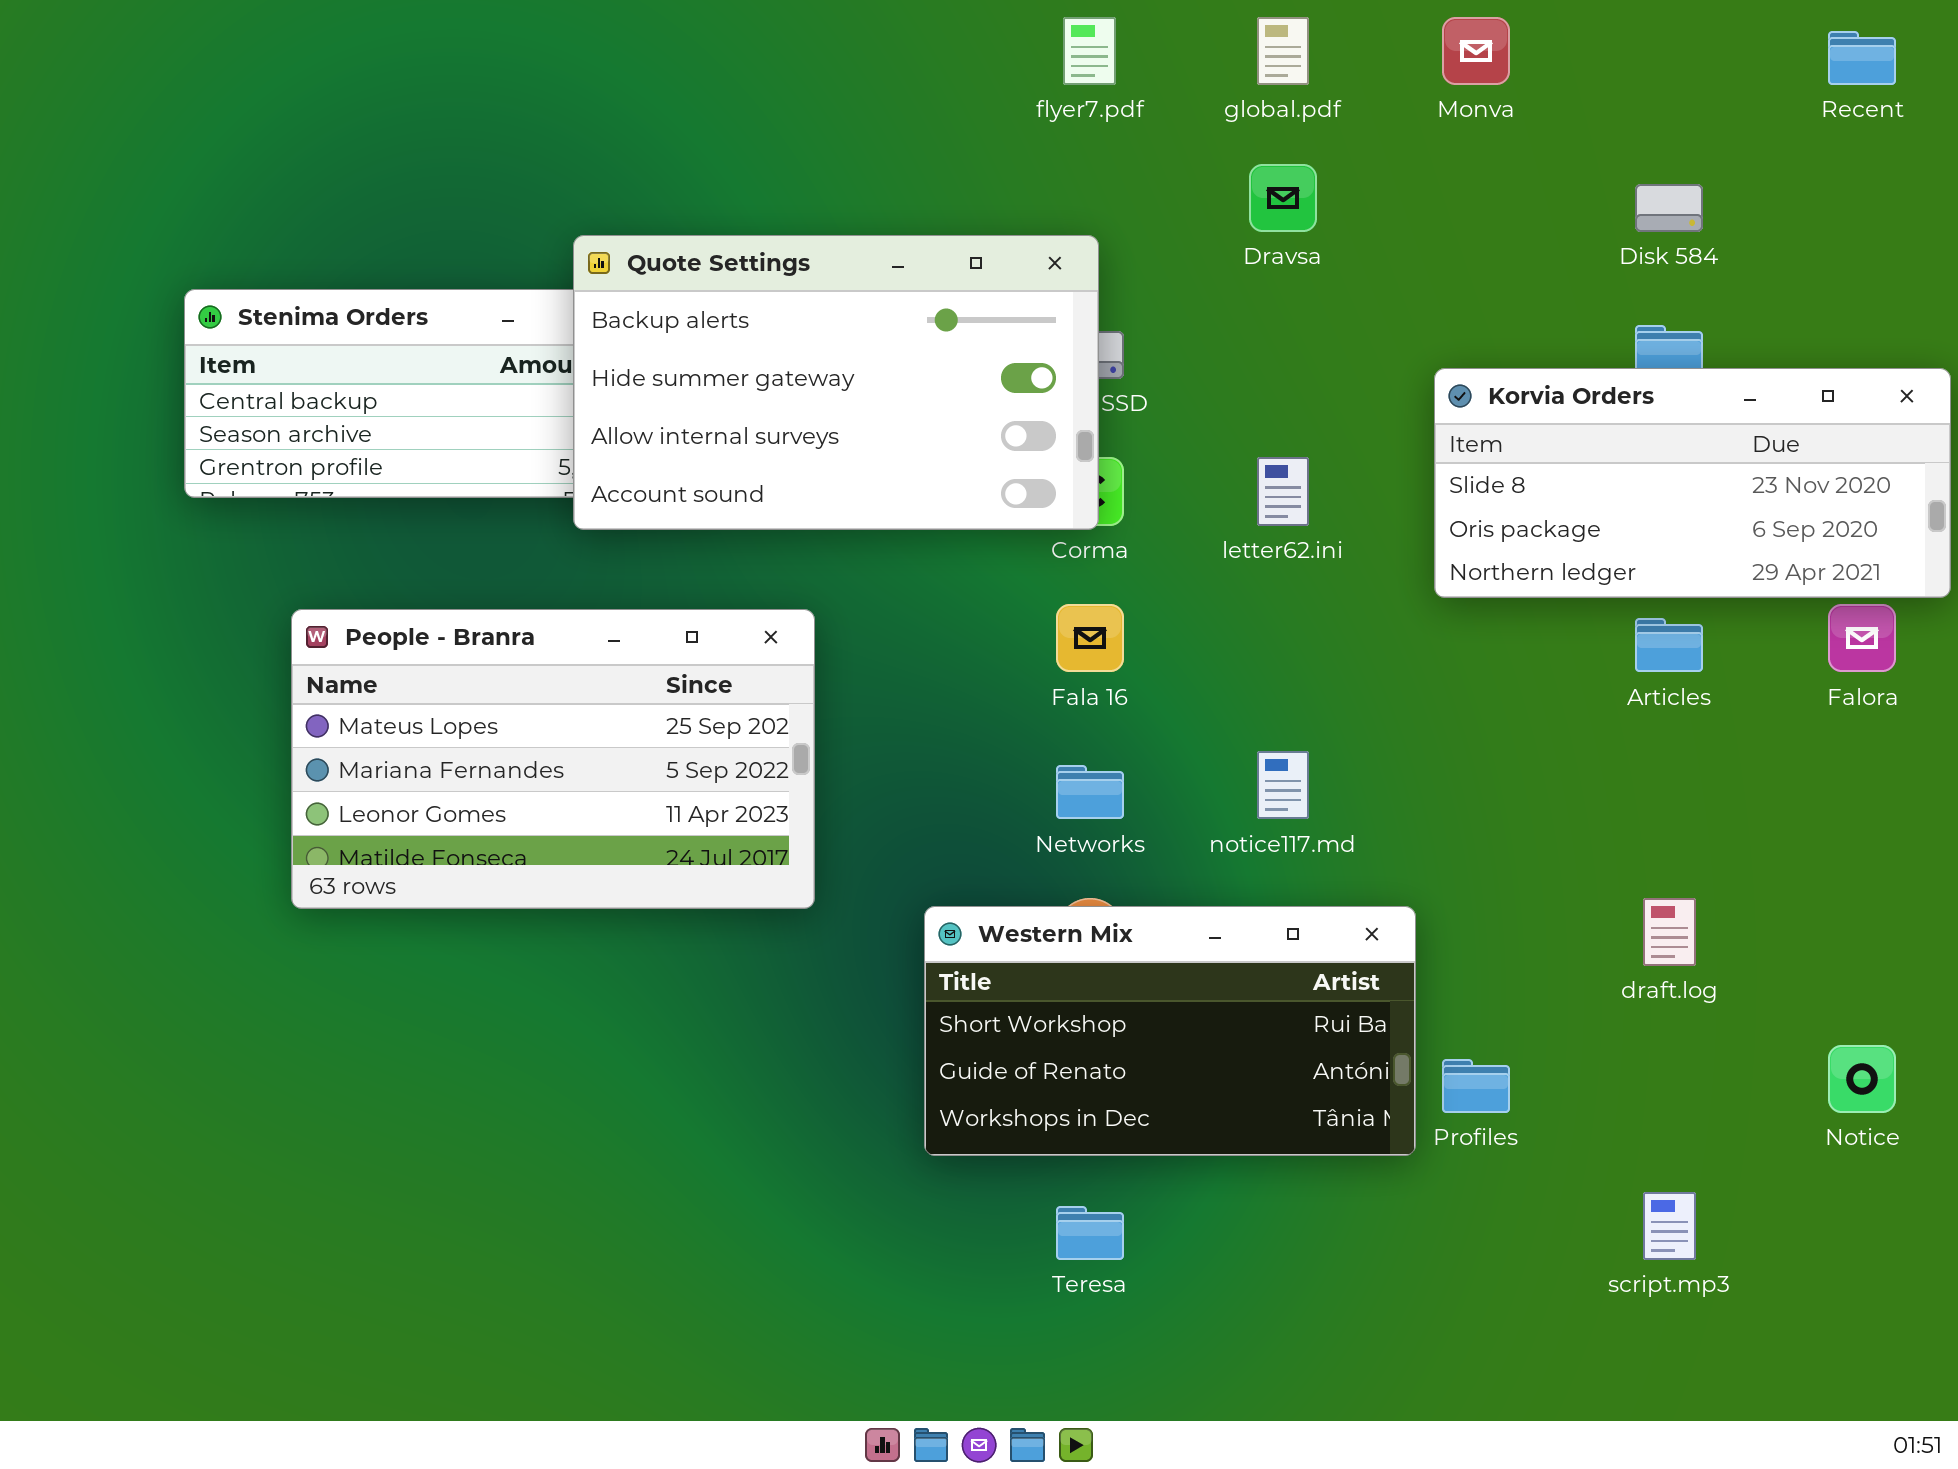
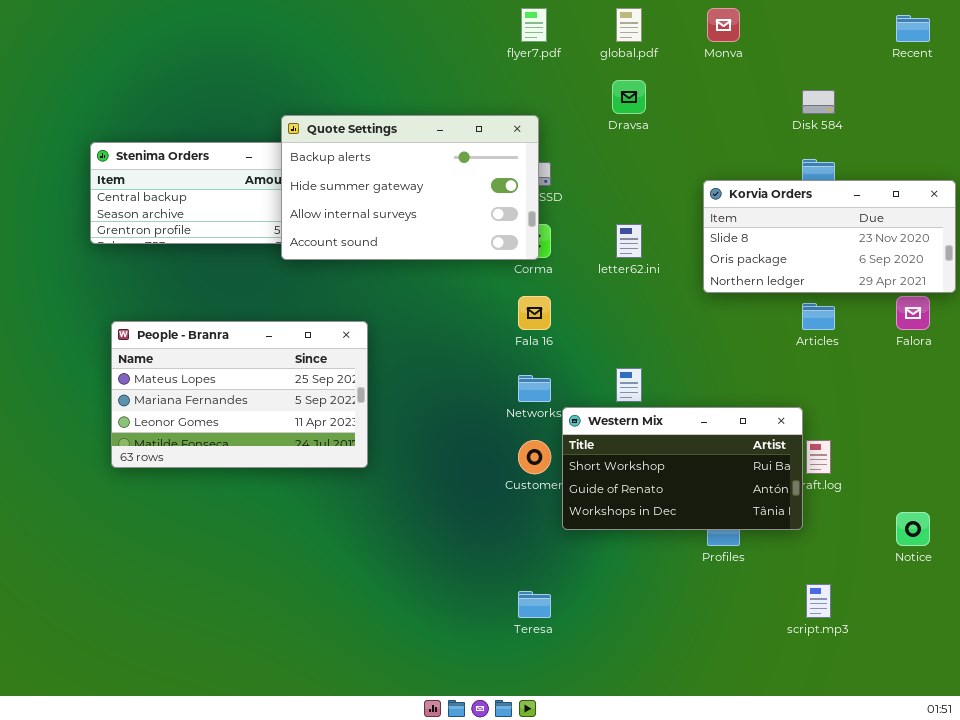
People - Branra: [291,609,815,909] -> [111,321,368,468], moved
Western Mix: [924,906,1416,1156] -> [562,407,803,530], moved

